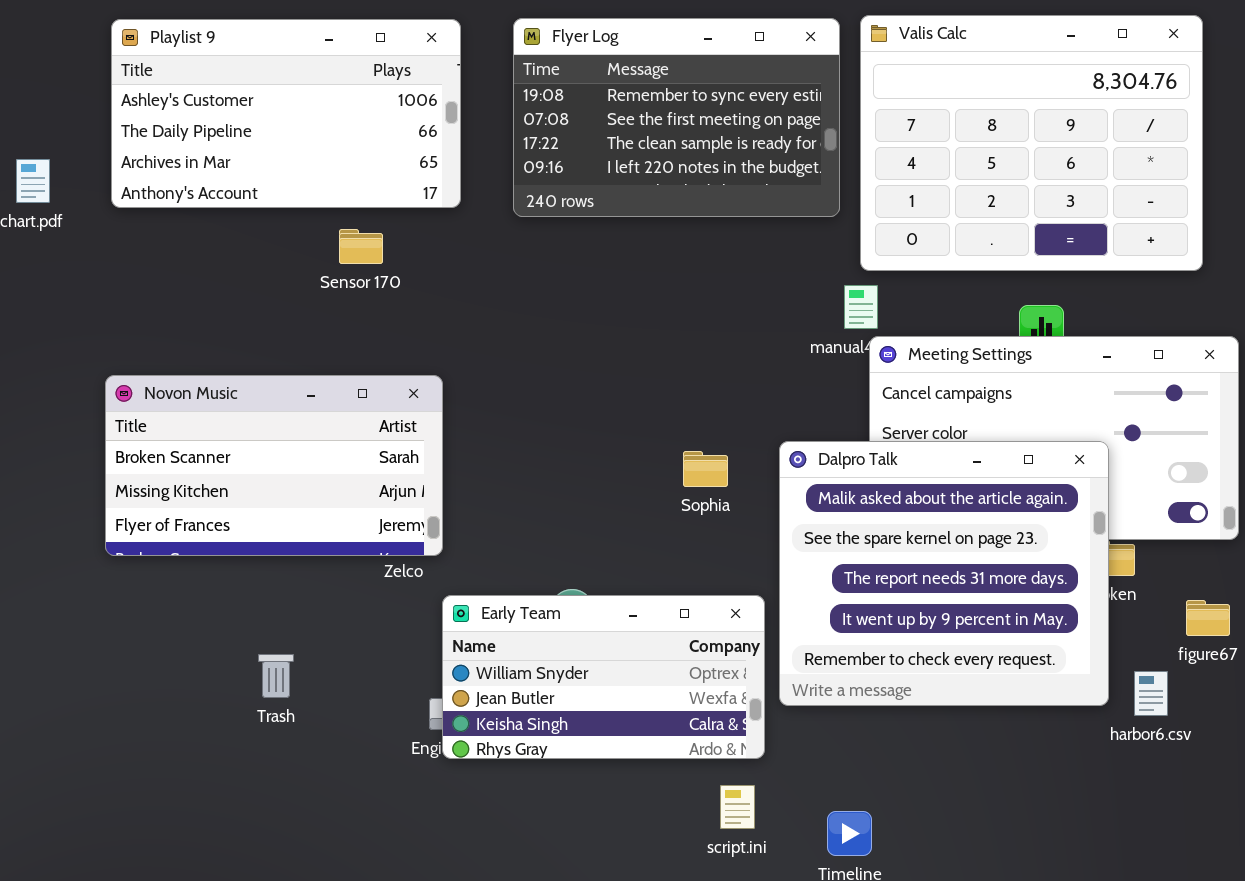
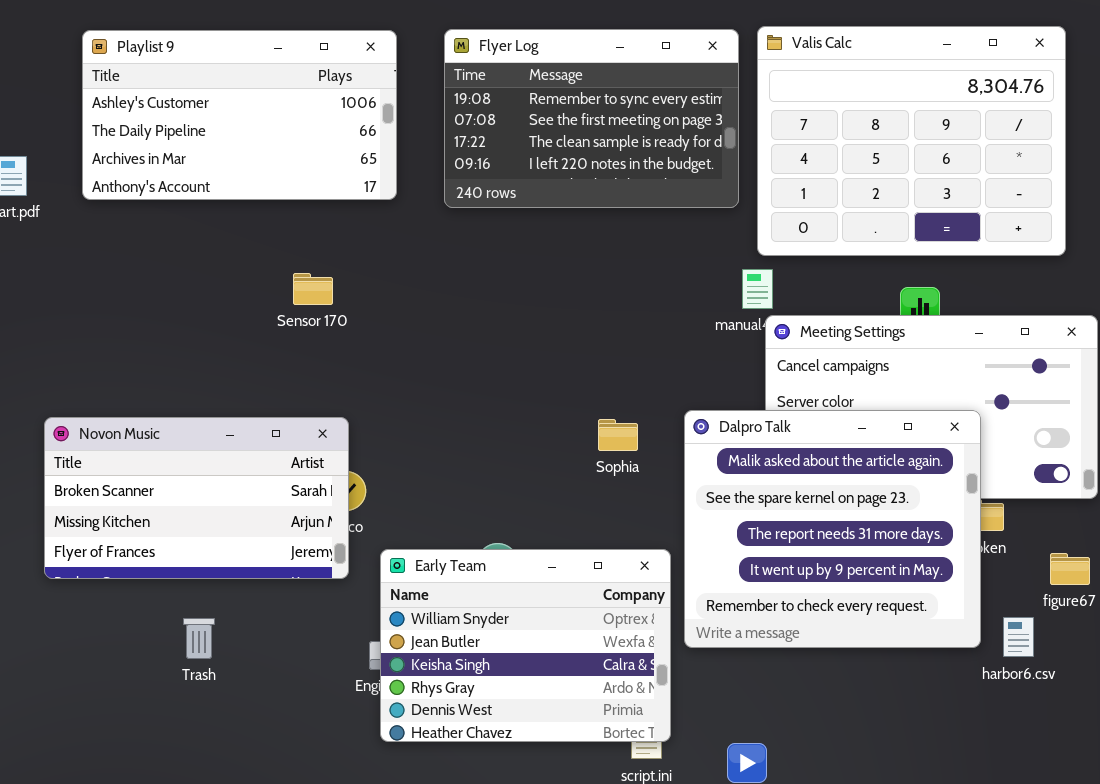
Sensor 170: [339,229,383,264] -> [293,273,333,305], moved
Novon Music: [105,375,443,556] -> [44,417,349,579], moved
Early Team: [442,595,765,759] -> [380,549,671,742], resized
Trash: [258,654,294,698] -> [183,618,215,659], moved

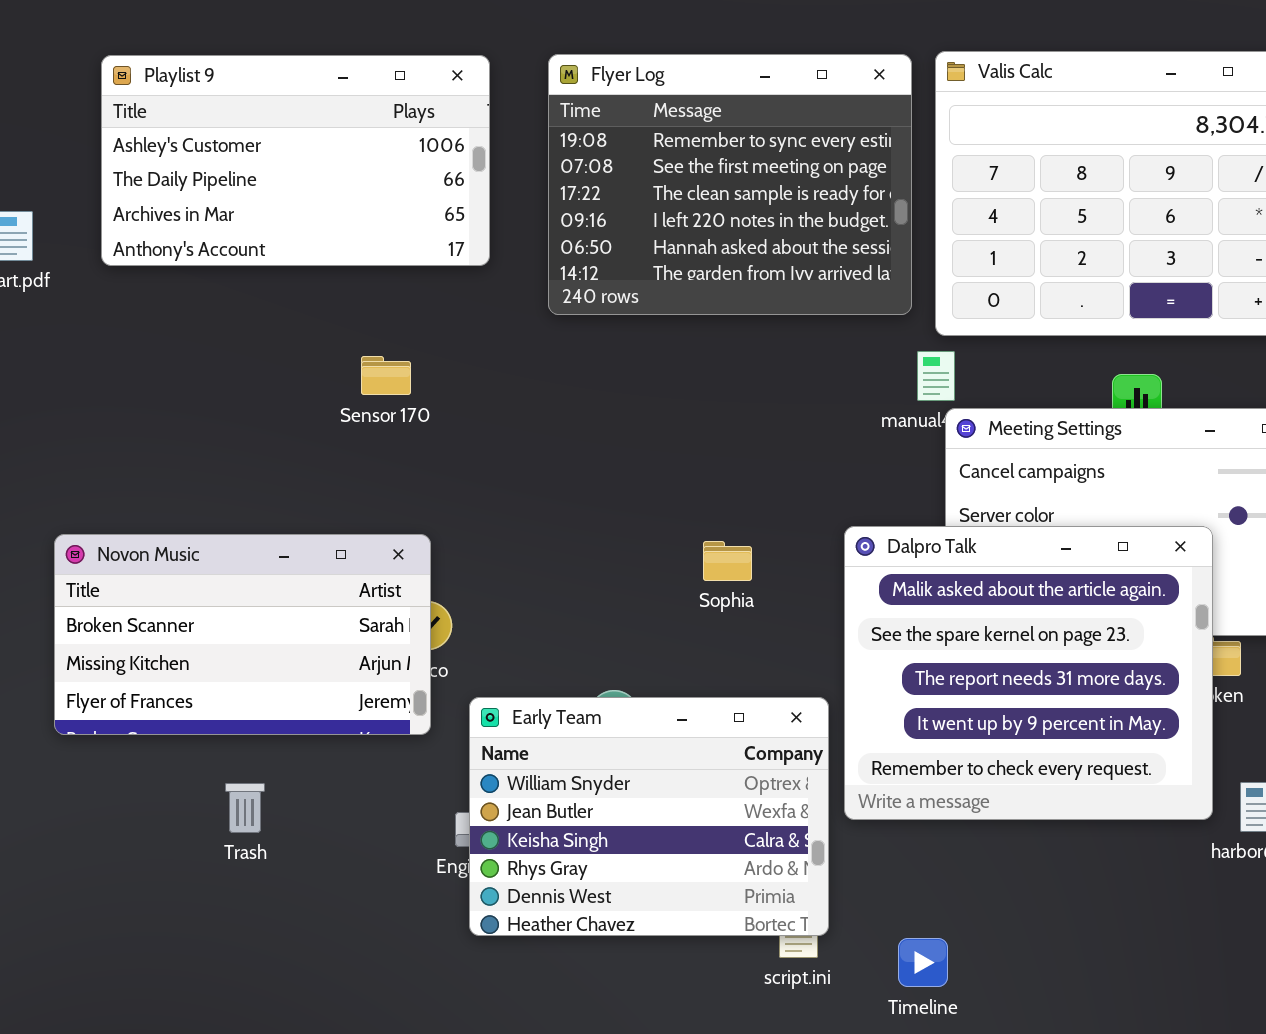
Flyer Log: [444,29,739,208] -> [548,54,912,315], resized
Sophia: [598,419,638,451] -> [703,541,752,581], moved

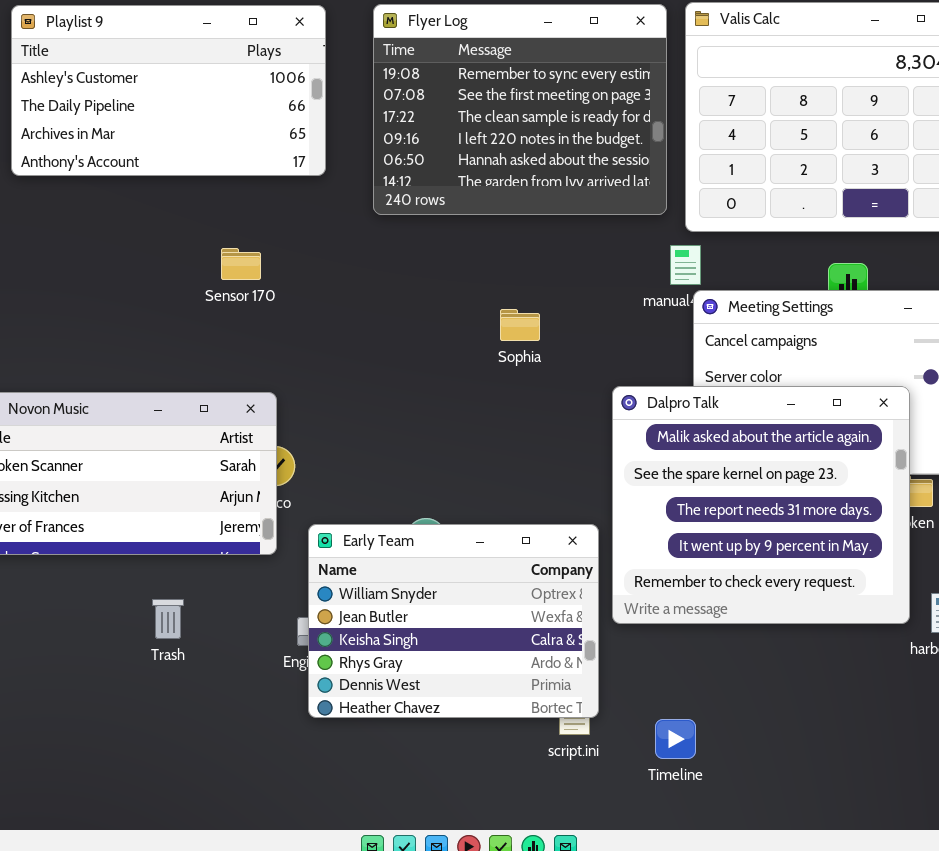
Sophia: [703,541,752,581] -> [500,309,540,341], moved
Trash: [225,783,265,833] -> [152,599,184,639], moved

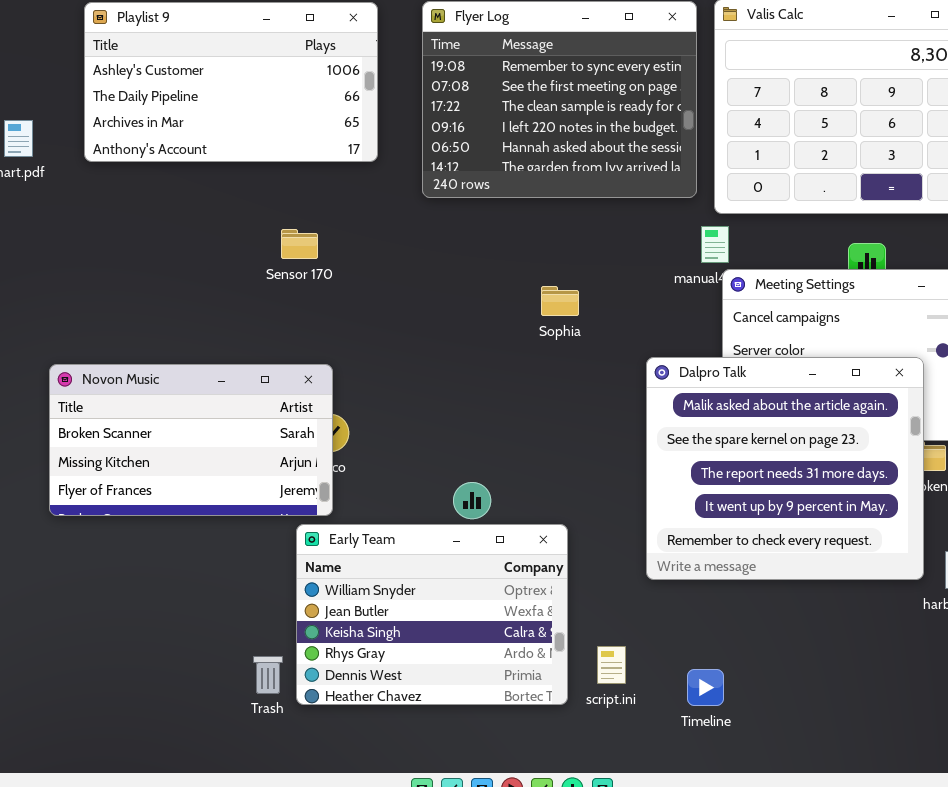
Early Team: [308,524,599,718] -> [296,524,568,705], moved
Trash: [152,599,184,639] -> [253,656,283,694], moved

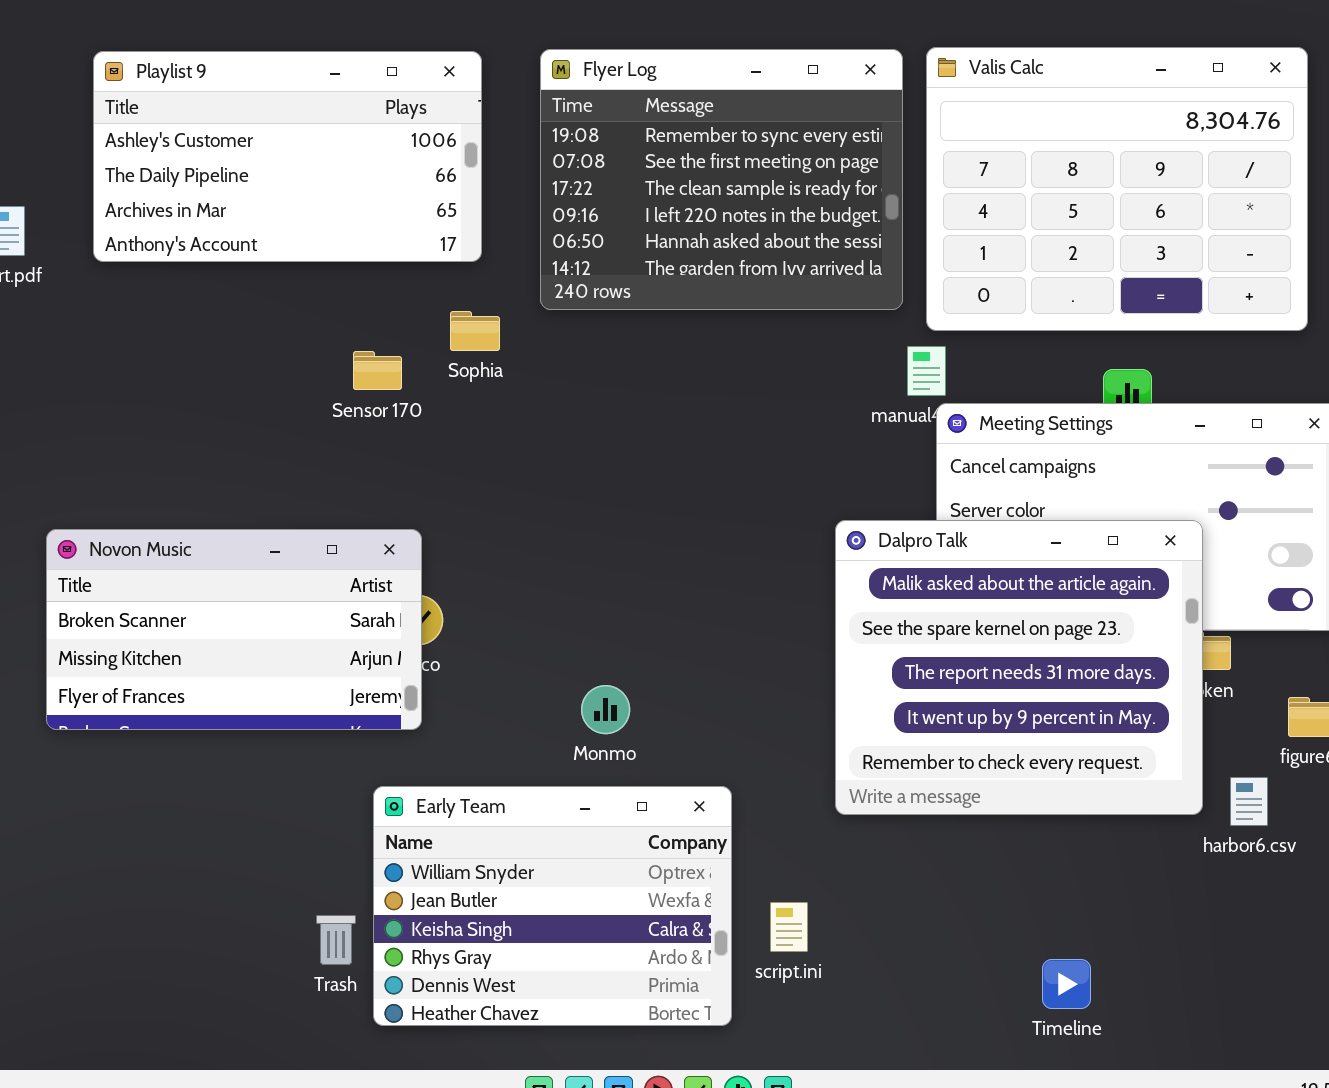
Sophia: [541,286,579,316] -> [450,311,500,351], moved
Early Team: [296,524,568,705] -> [373,786,732,1026], moved
Timeline: [687,669,724,706] -> [1042,959,1091,1009], moved

